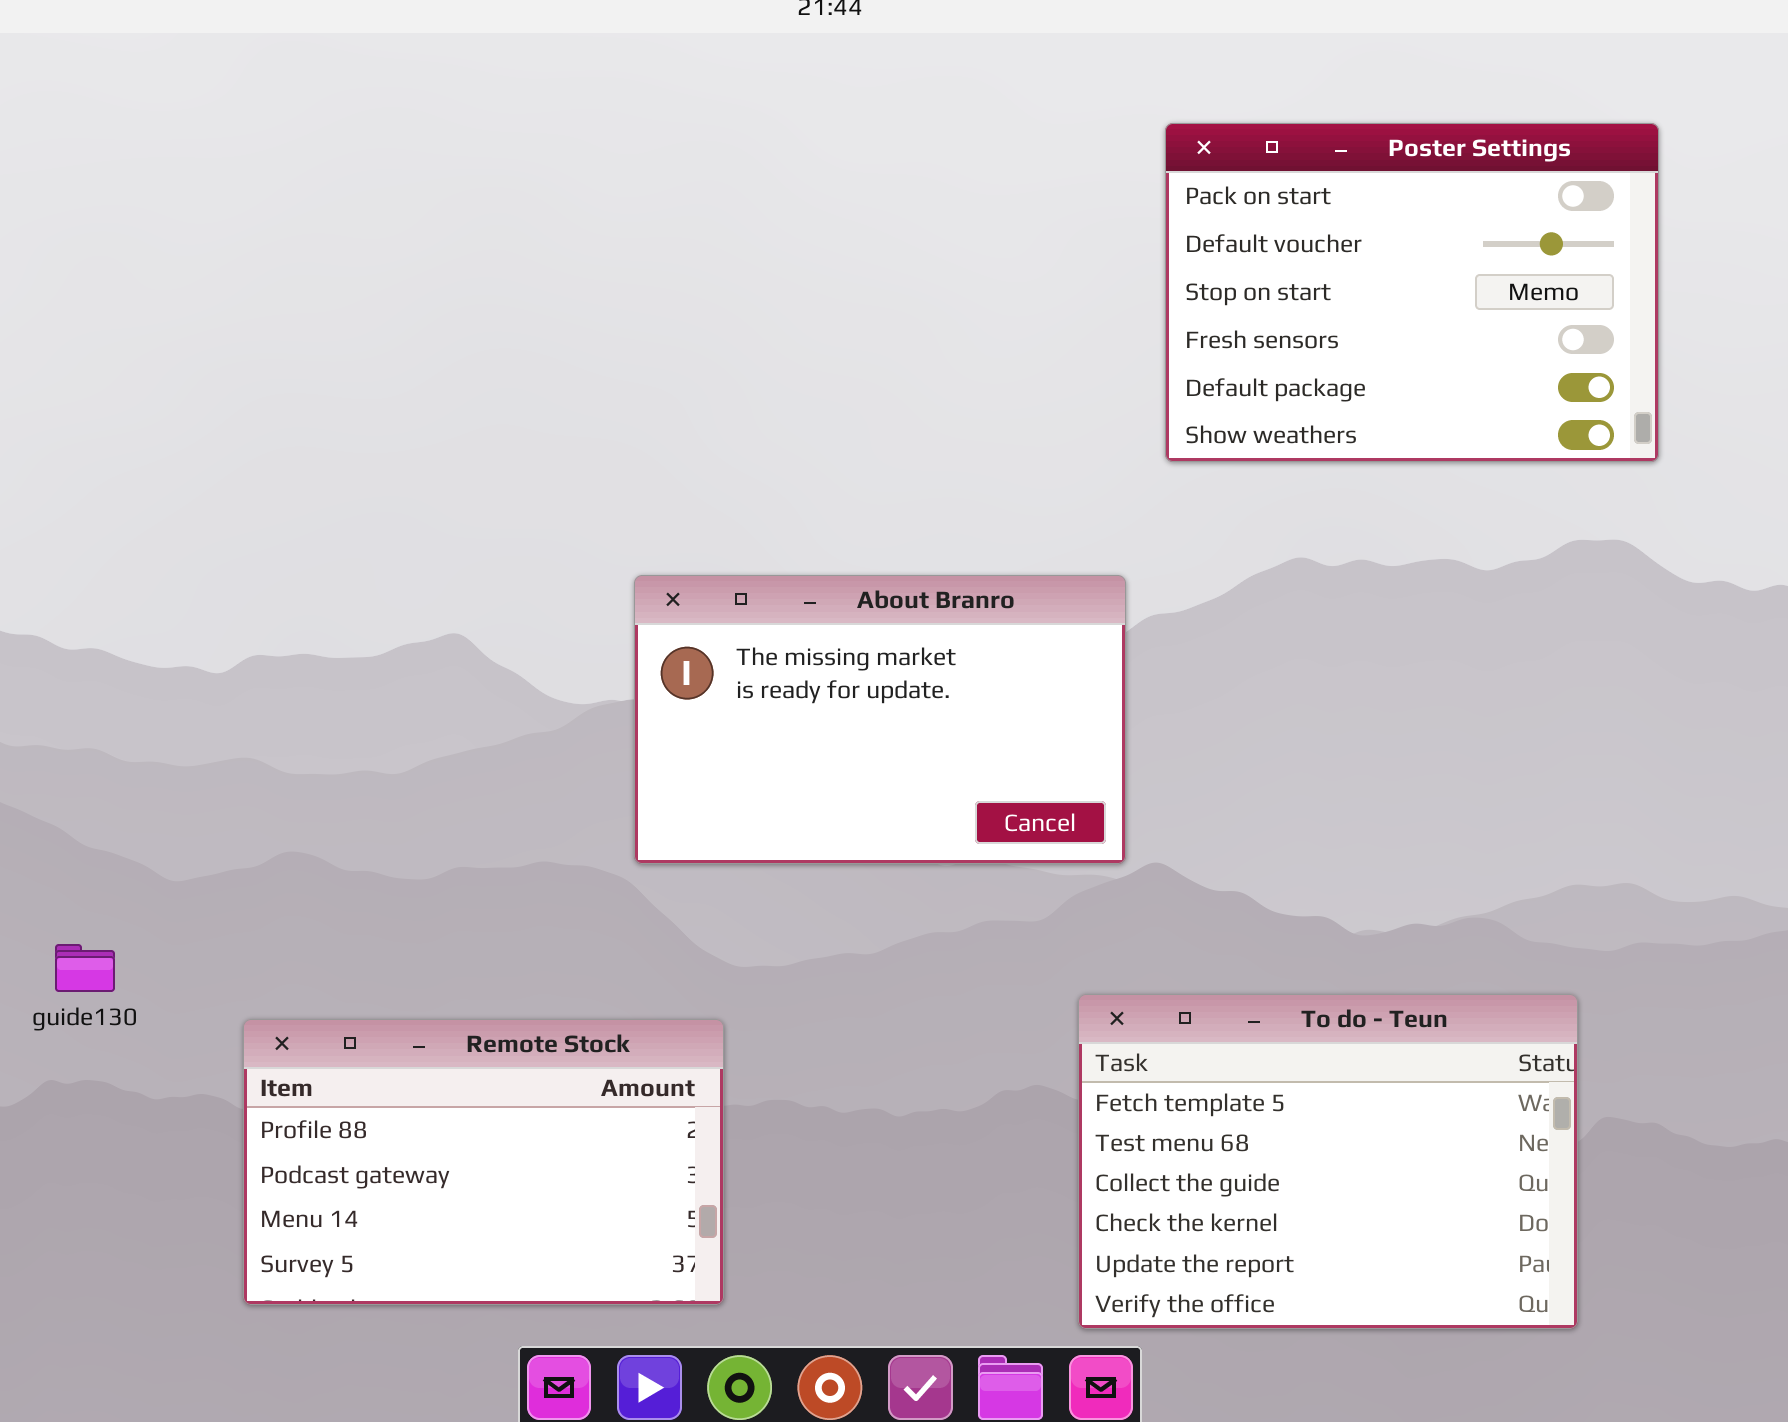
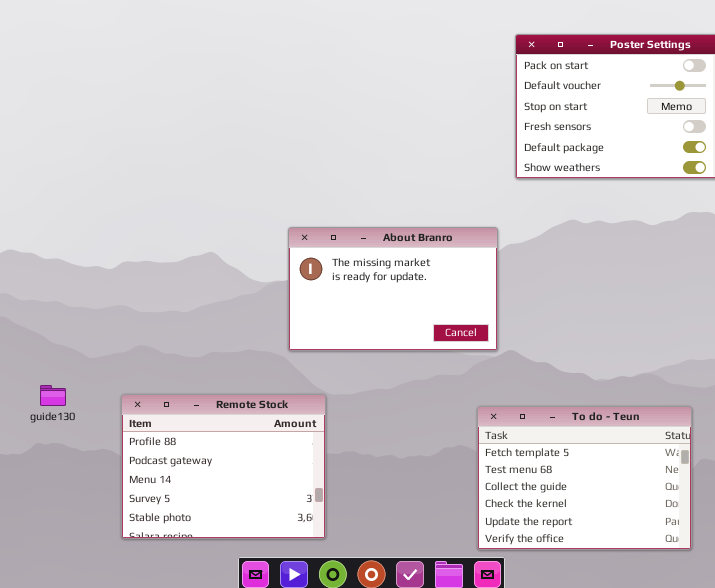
Remote Stock: [243,1019,724,1305] -> [121,394,326,539], resized

